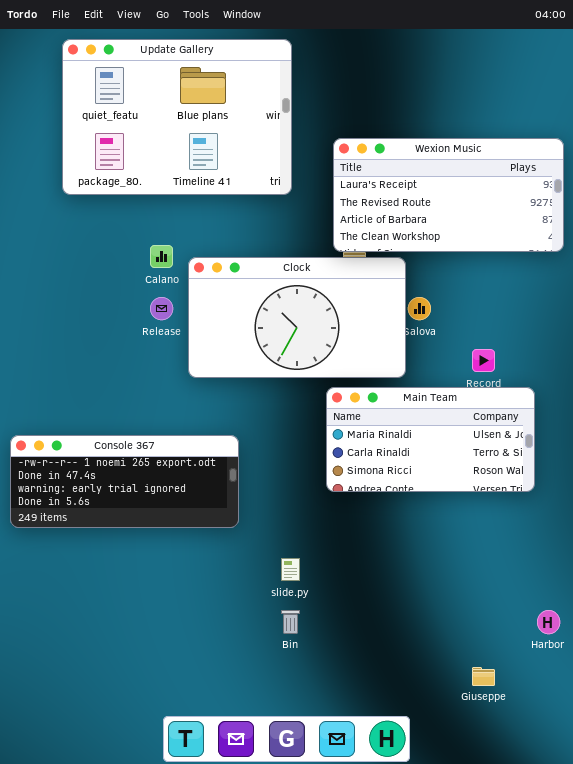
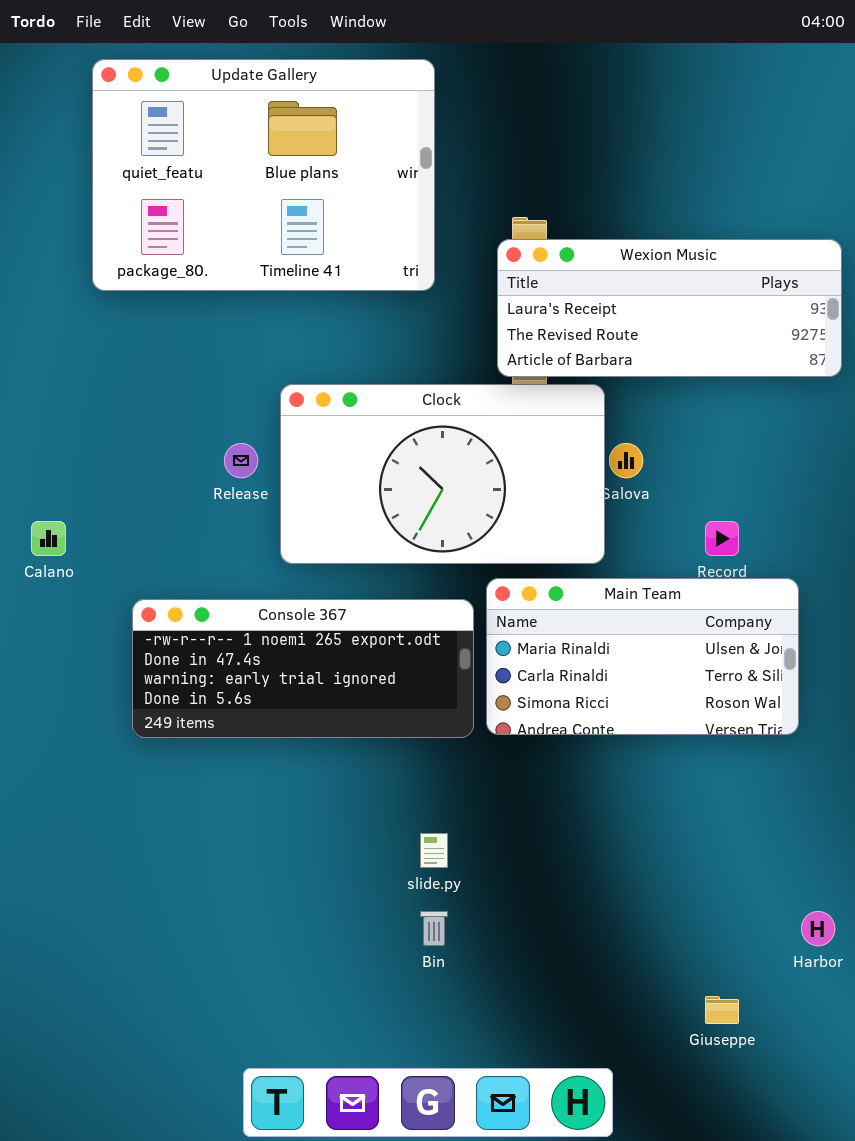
Wexion Music: [333,138,564,252] -> [497,239,842,377], resized
Calano: [150,245,173,268] -> [31,521,66,556], moved
Console 367: [10,435,239,528] -> [132,599,474,738], moved

